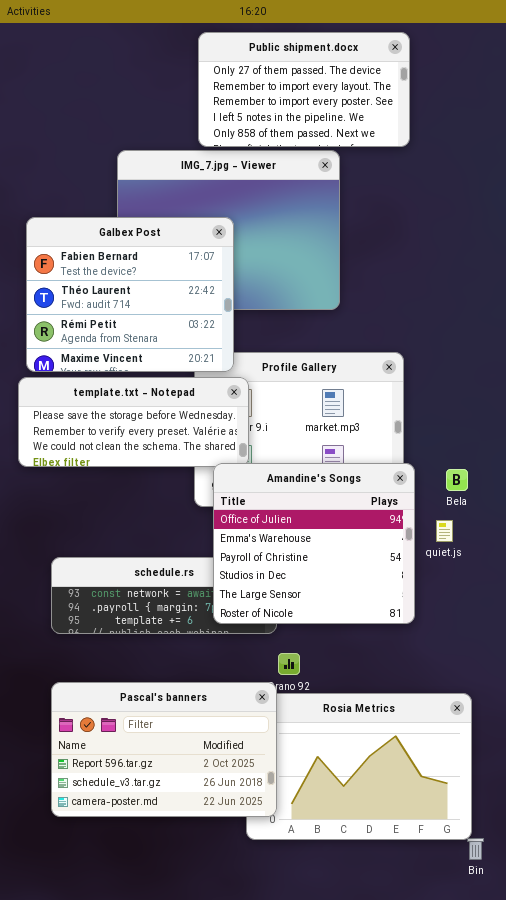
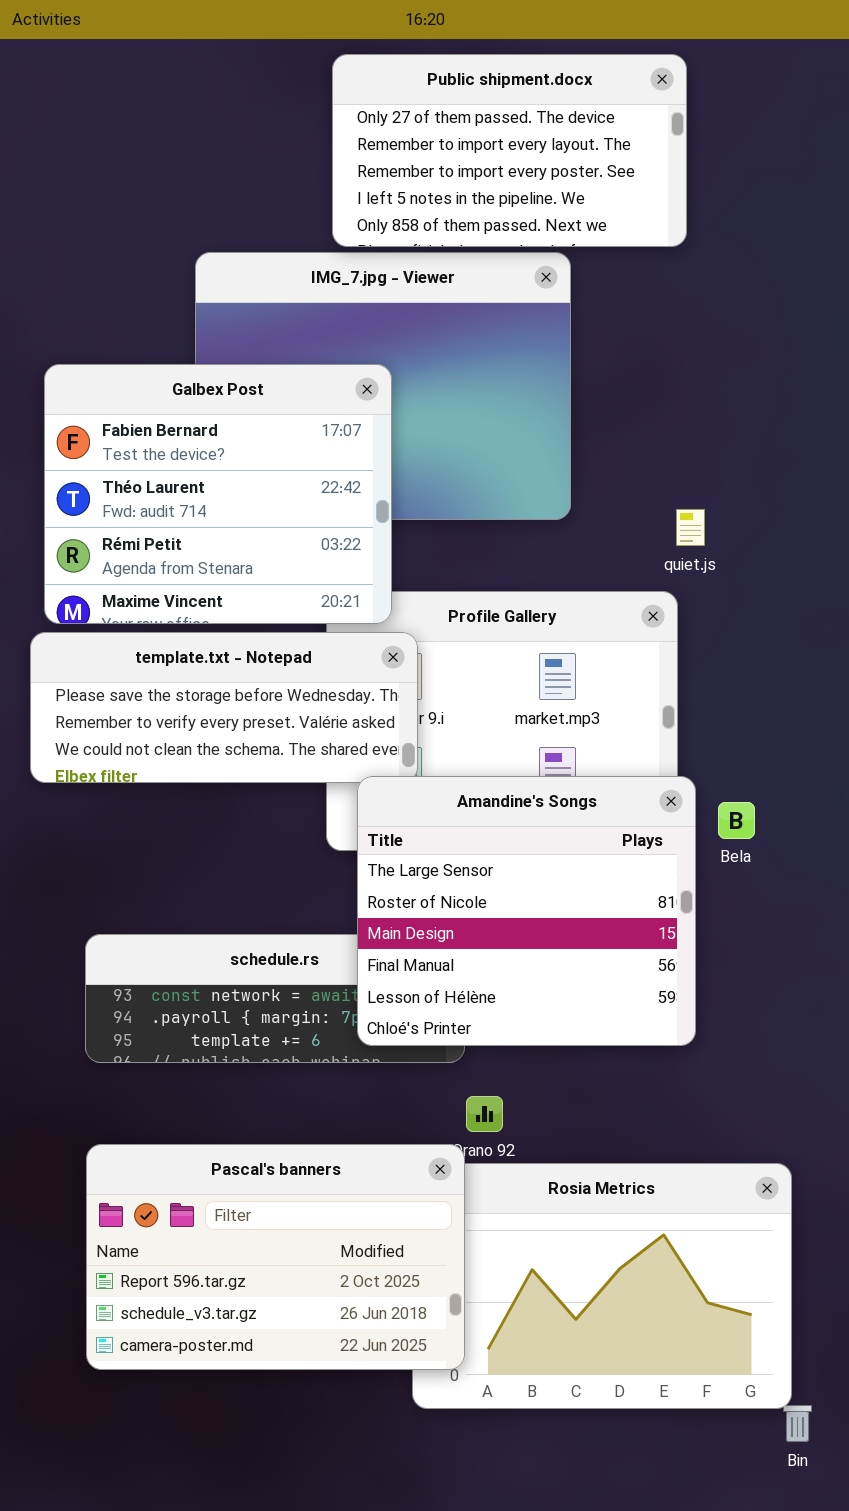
Amandine's Songs: [213,463,415,624] -> [357,776,696,1046], scrolled down 4 rows
Bela: [446,469,468,491] -> [718,802,755,839], moved
quiet.js: [436,520,453,542] -> [676,509,705,546], moved

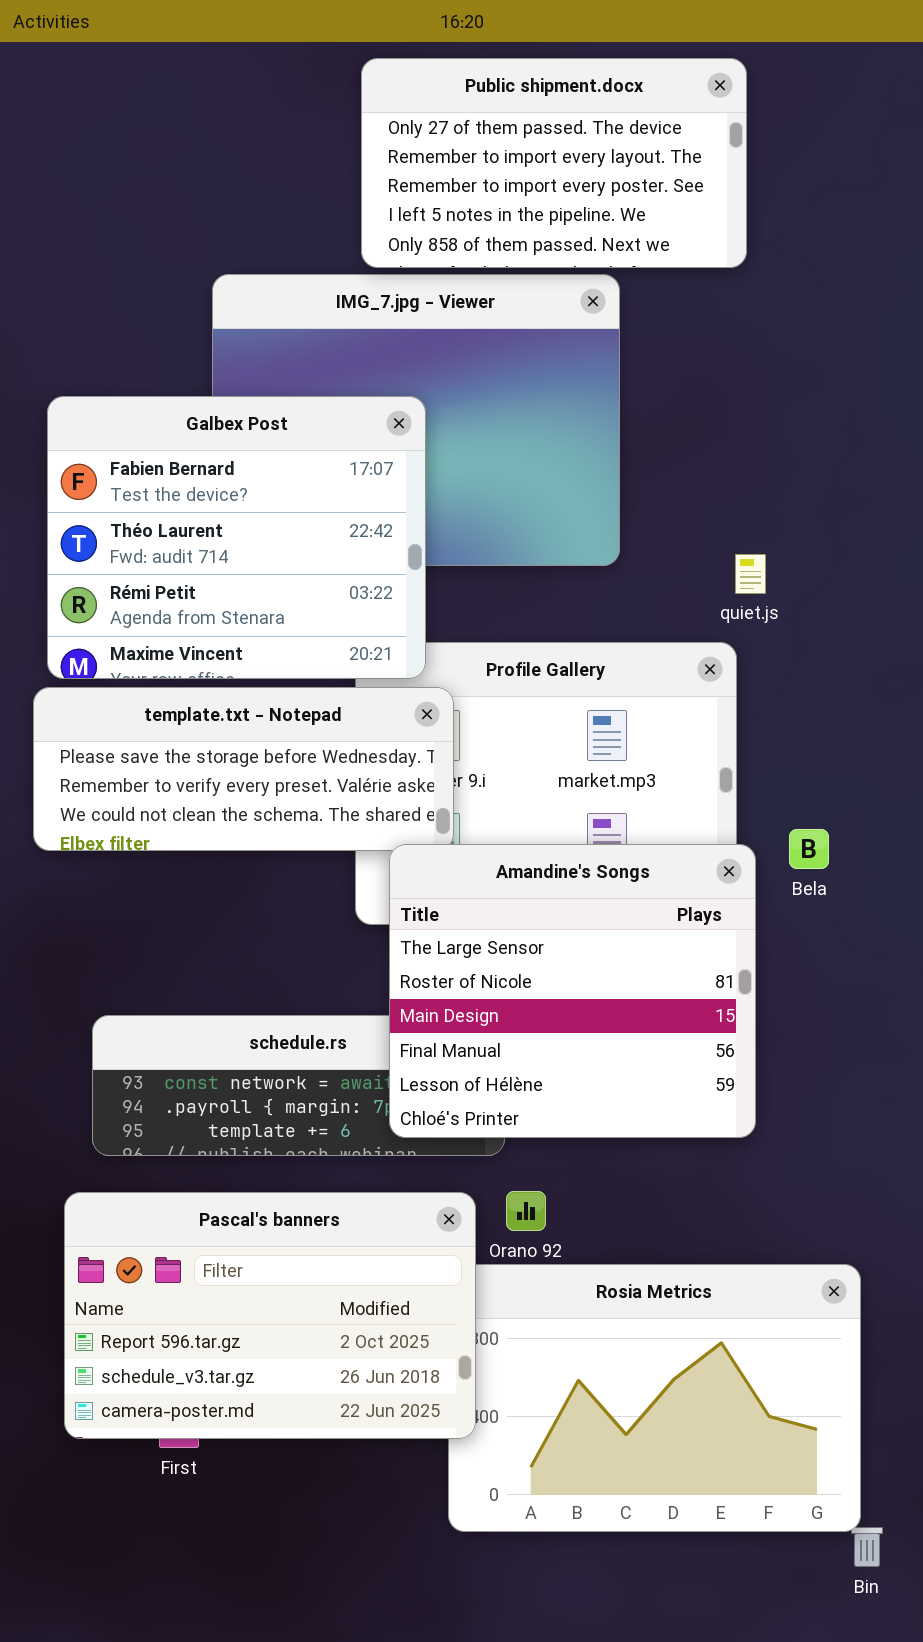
Bela: [718,802,755,839] -> [789,829,829,869], moved
Pascal's banners: [86,1144,465,1370] -> [64,1192,476,1439], moved

